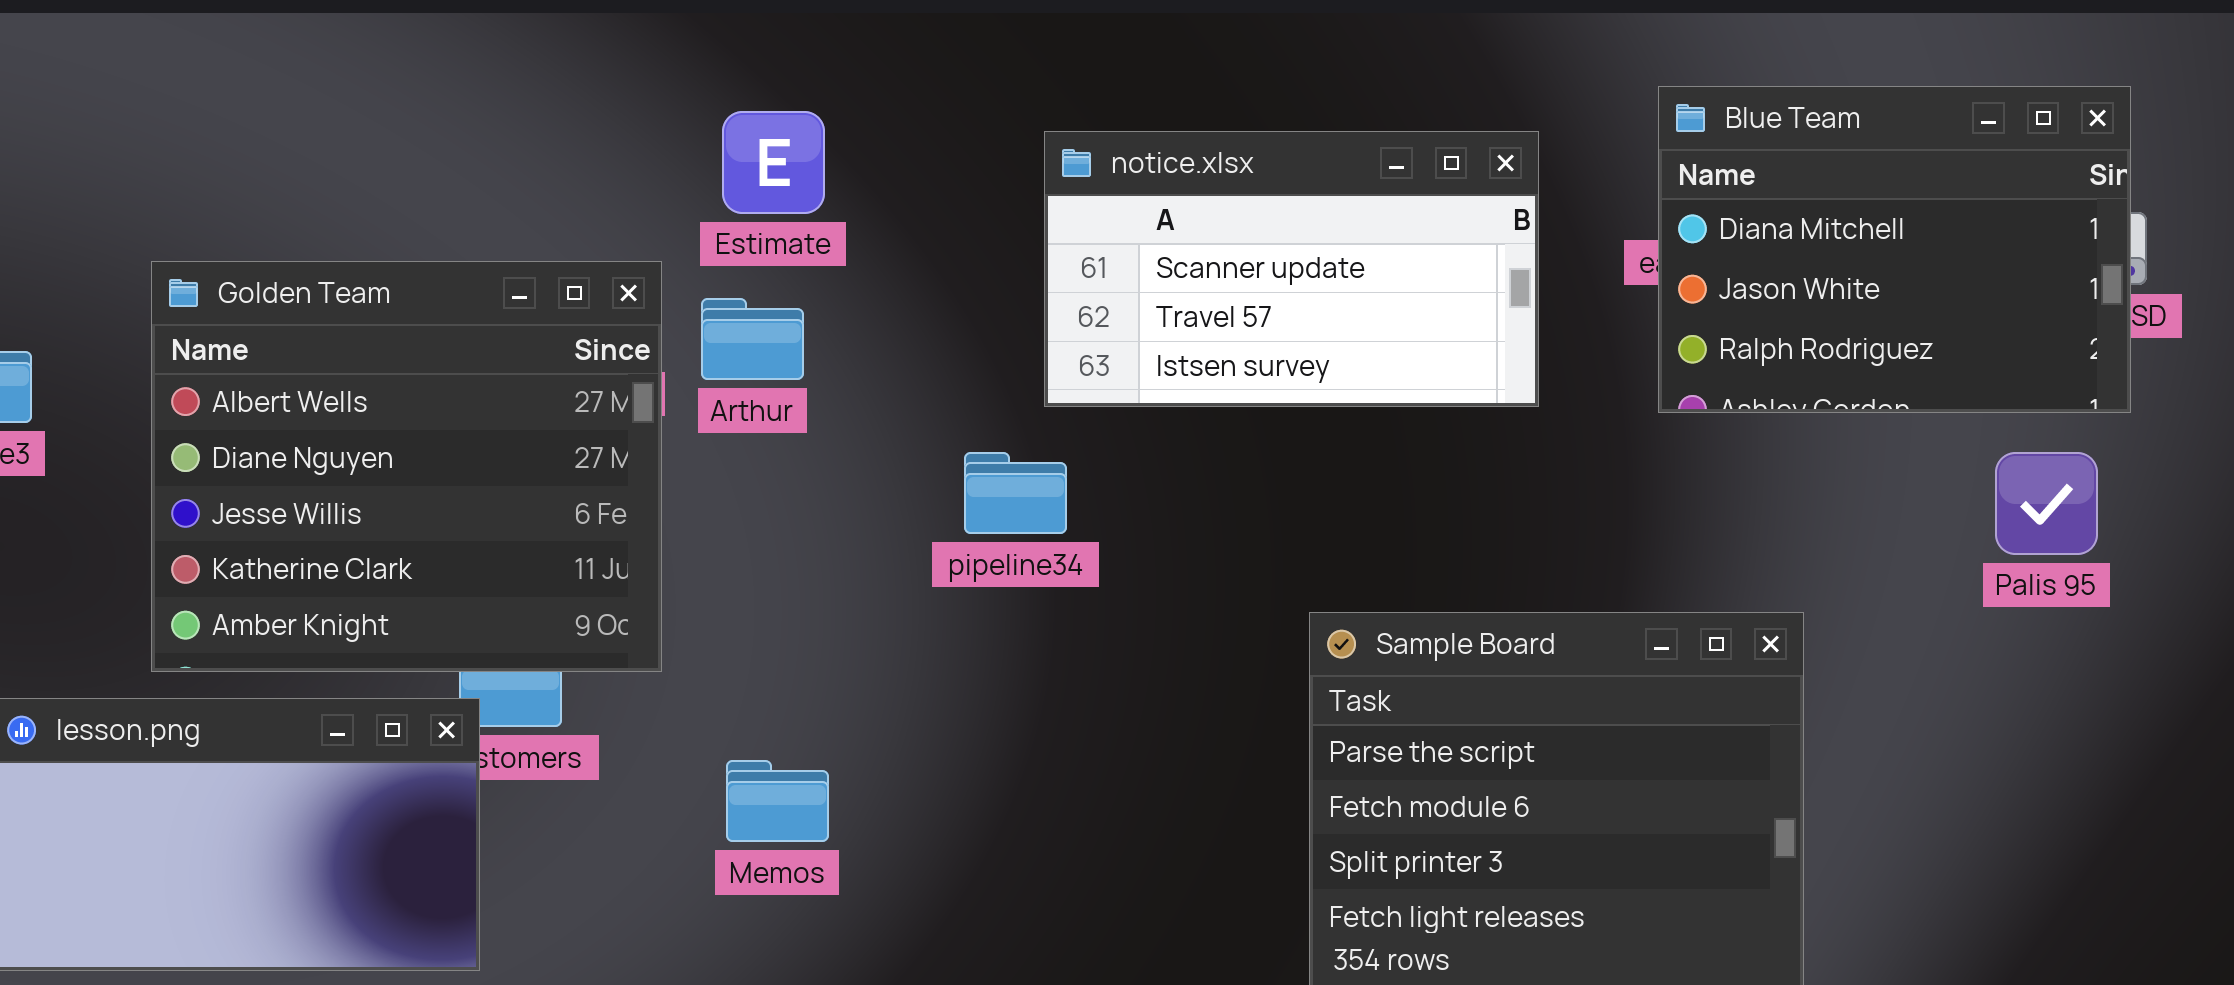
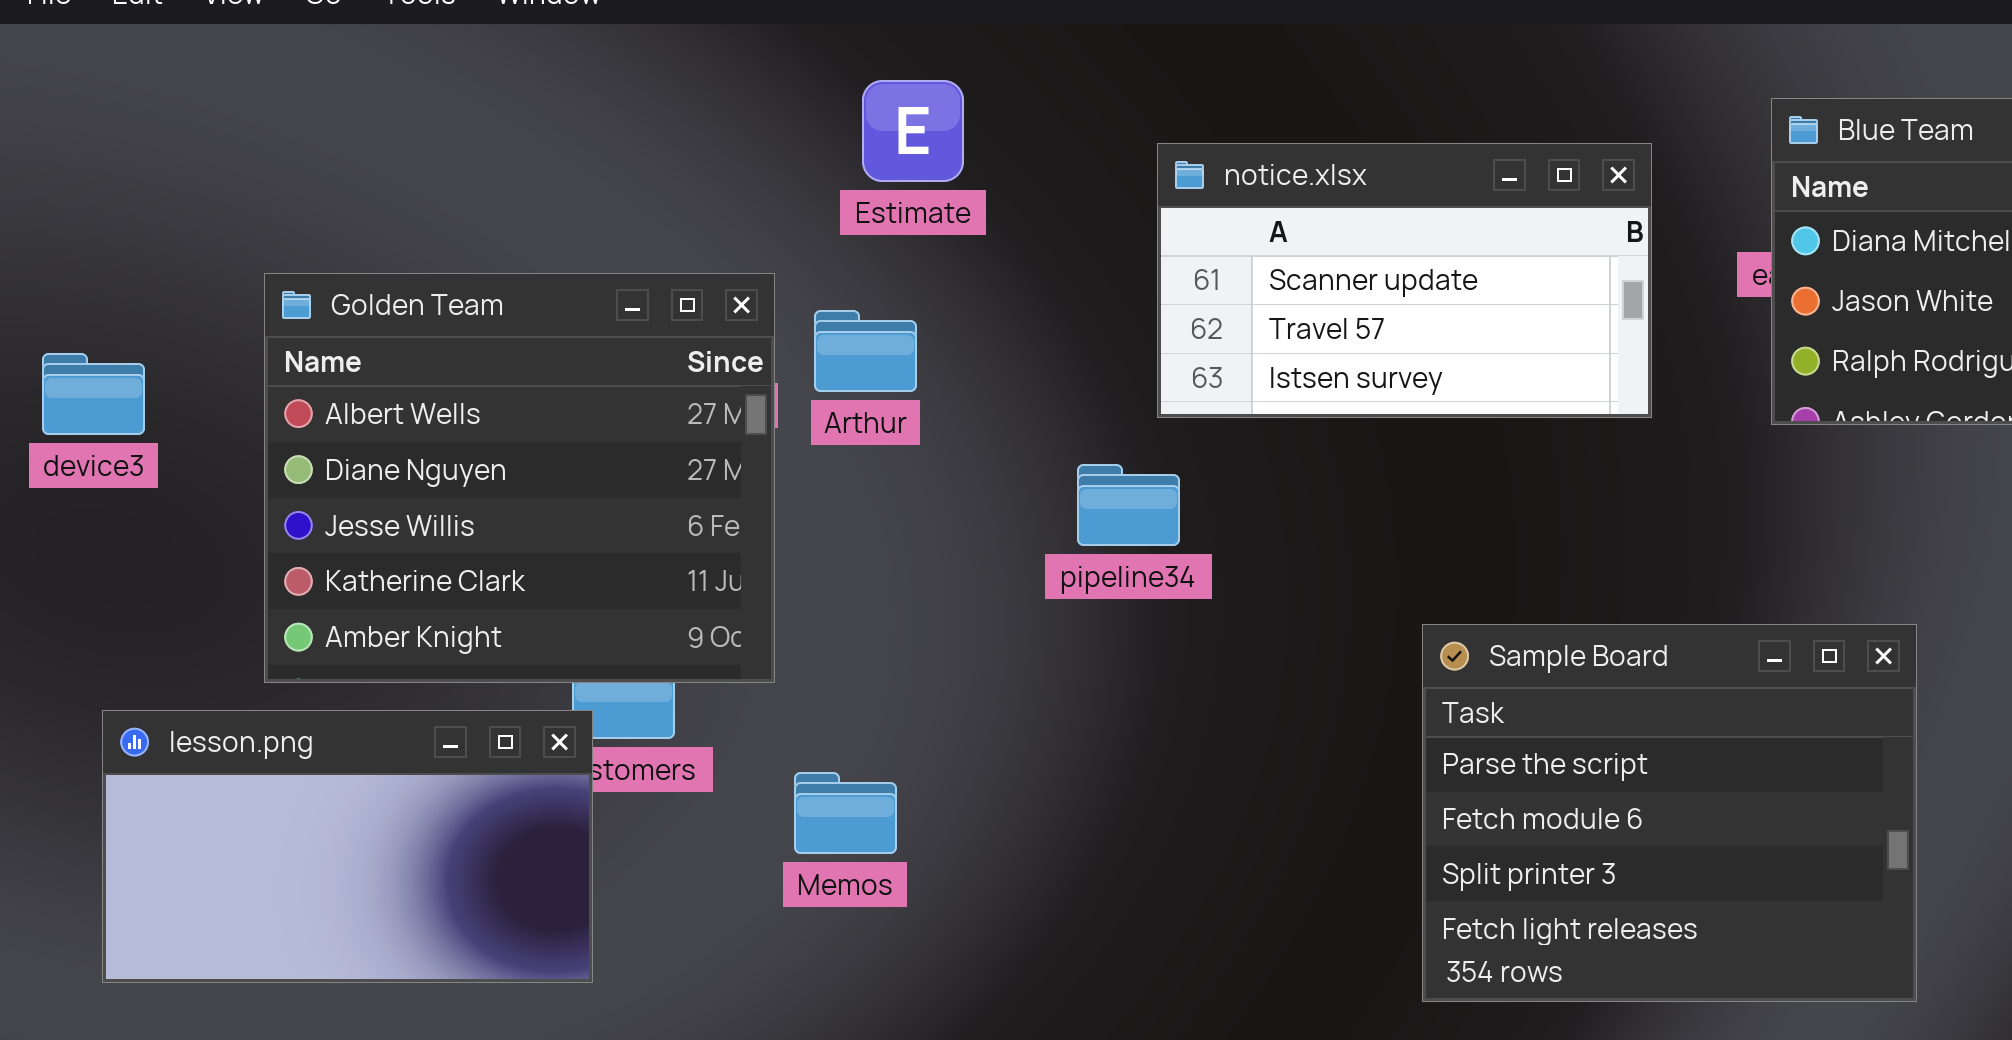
Estimate: [722,111,825,214] -> [862,80,964,182], moved
Memos: [726,760,829,842] -> [794,772,897,854], moved

